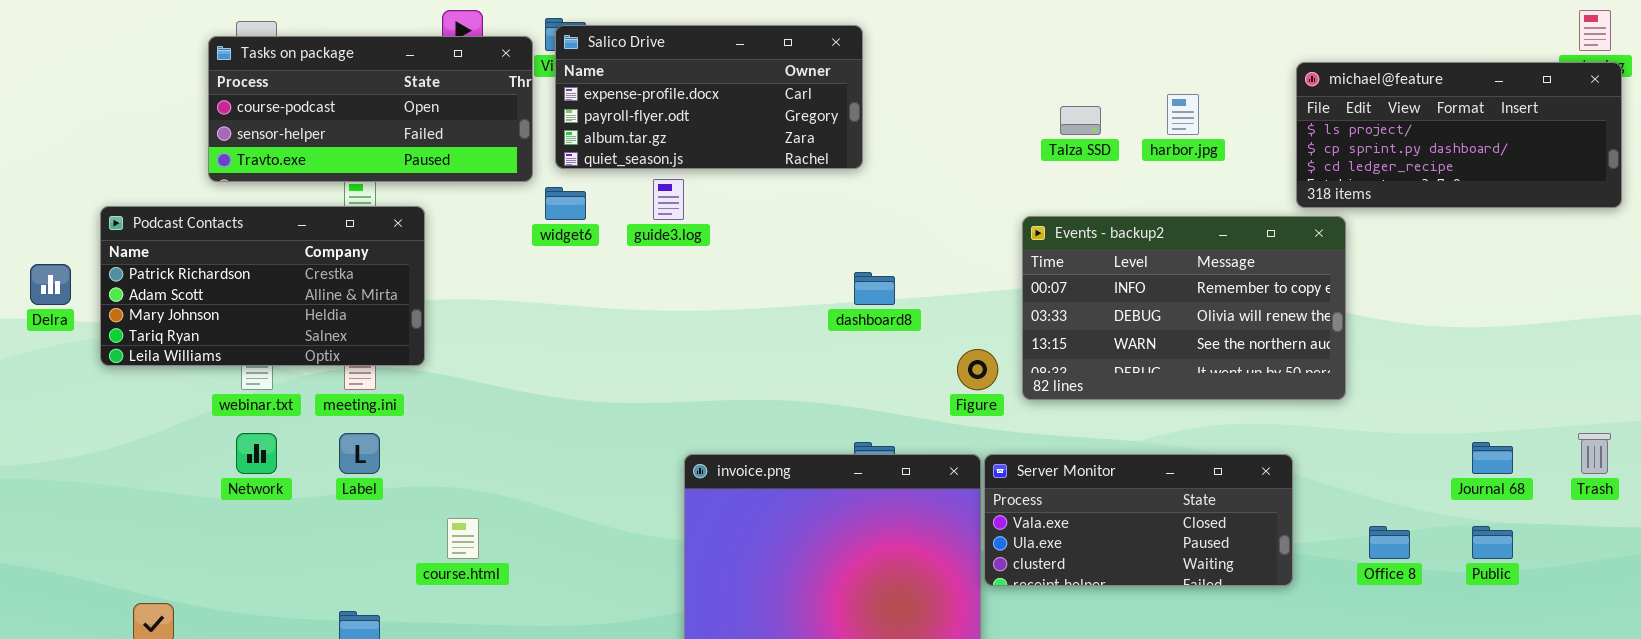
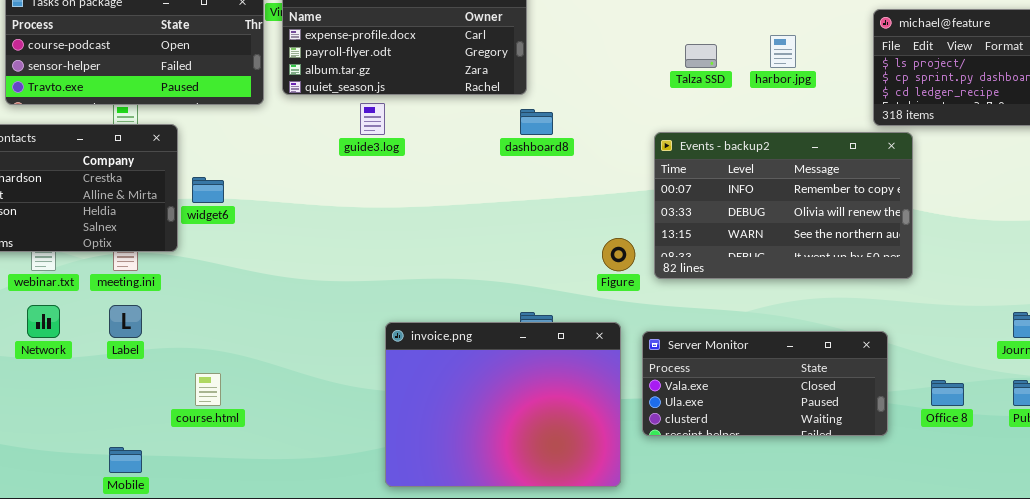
widget6: [545,187,586,220] -> [192,177,224,203], moved
dashboard8: [854,272,895,305] -> [520,109,553,135], moved
Server Monitor: [984,454,1293,586] -> [642,331,888,436], moved

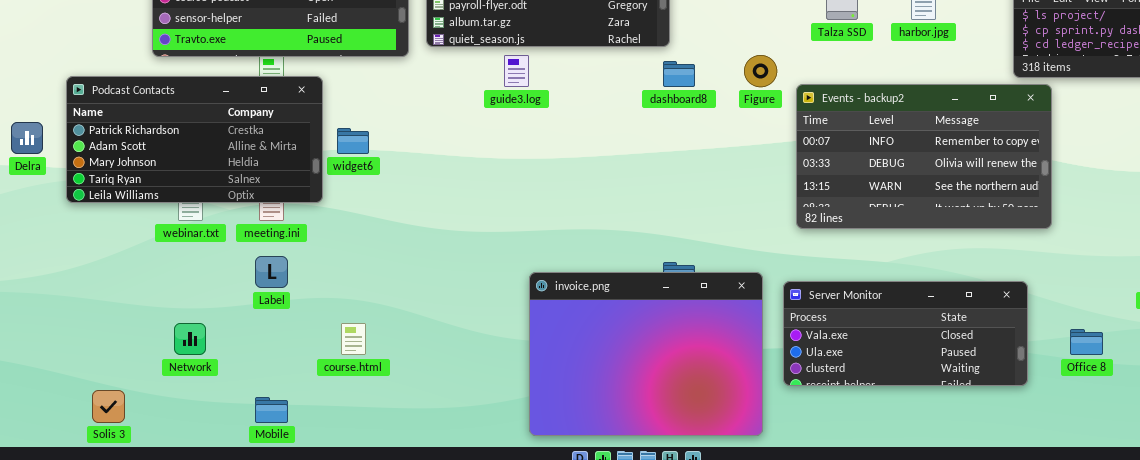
Figure: [602,238,635,271] -> [744,55,777,87], moved
Network: [27,305,60,338] -> [174,323,206,355], moved

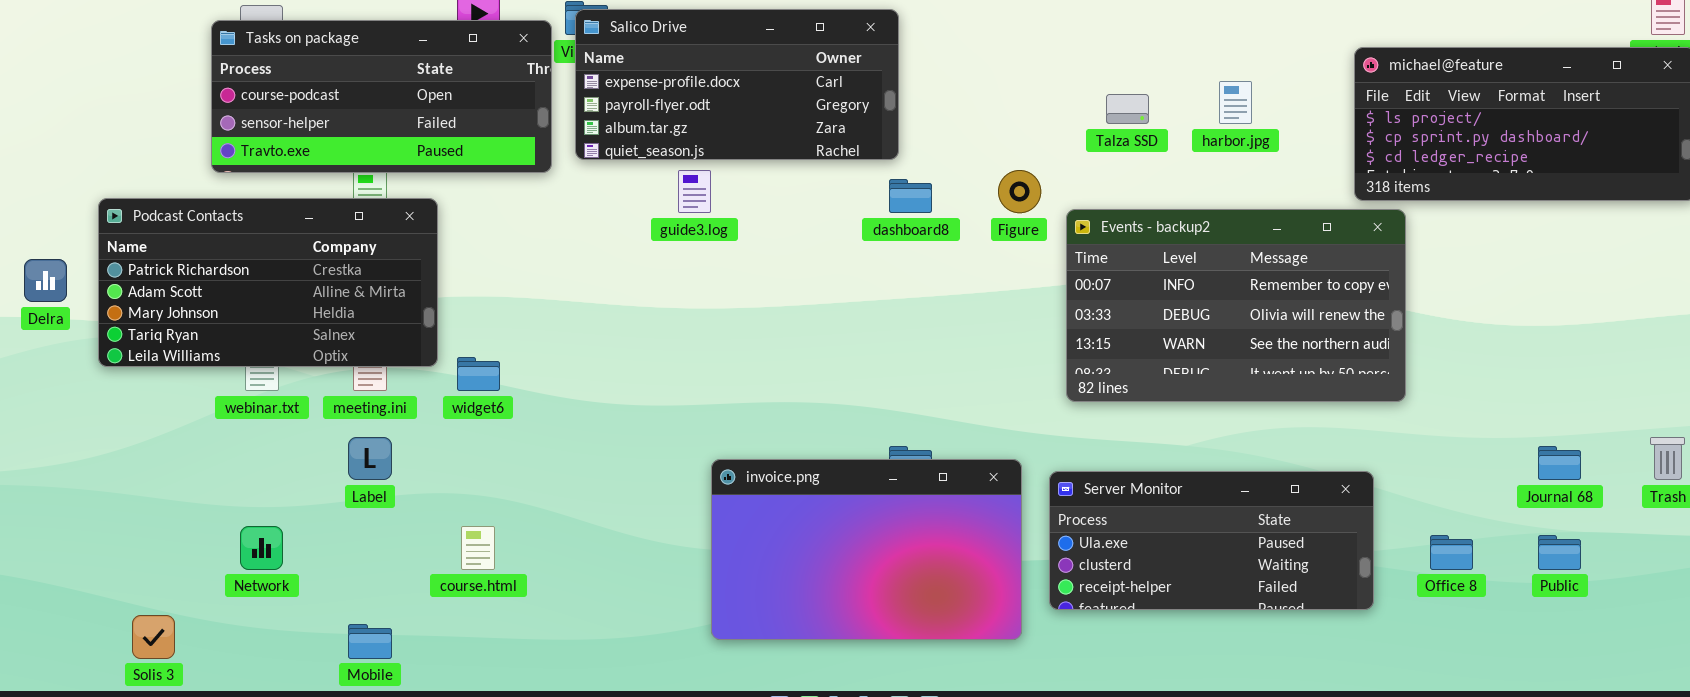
widget6: [337,128,369,154] -> [457,357,500,391], moved
invoice.png: [529,272,763,436] -> [711,459,1022,640], resized
Server Monitor: [783,281,1028,386] -> [1049,471,1374,610], scrolled down 1 row

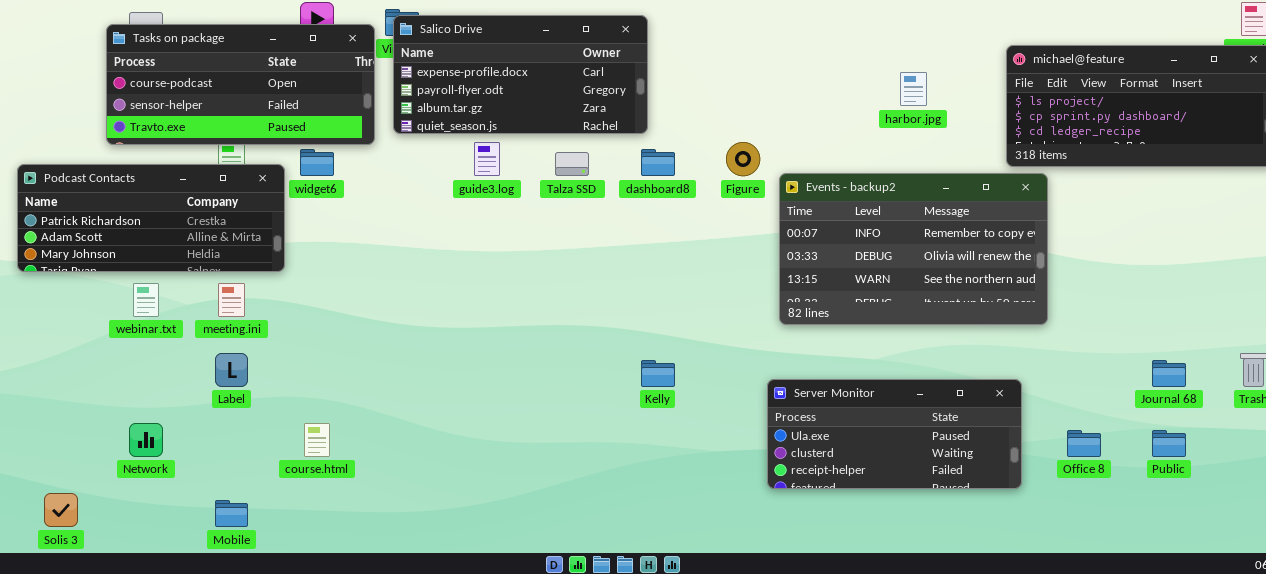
Talza SSD: [1106,94,1149,124] -> [555,152,589,176], moved
Podcast Contacts: [98,198,438,367] -> [17,164,285,272], resized
widget6: [457,357,500,391] -> [300,149,334,176], moved
invoice.png: [711,459,1022,640] -> none, closed

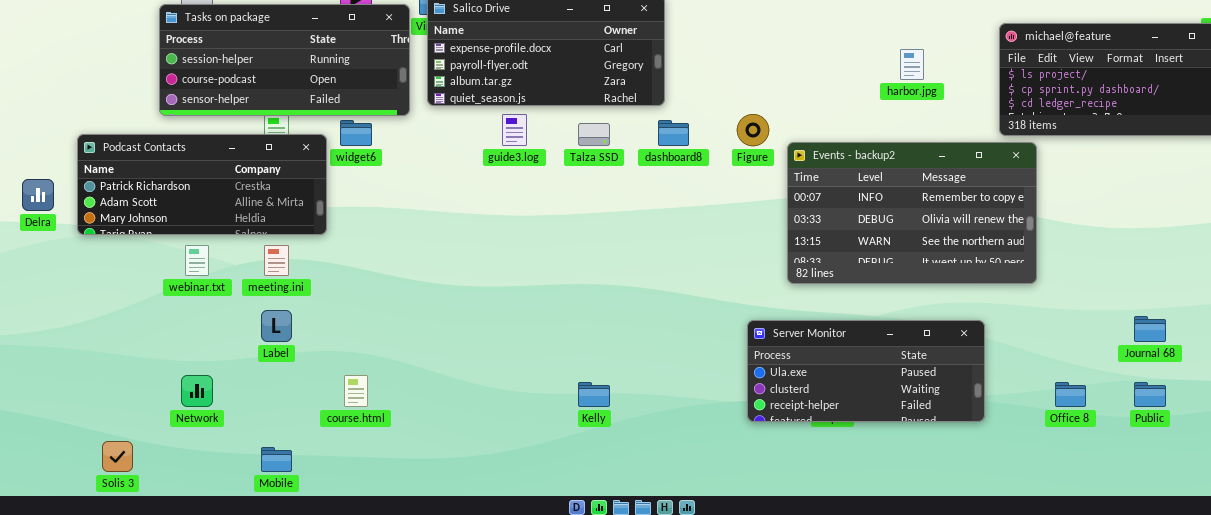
Tasks on package: [106,24,375,145] -> [159,4,410,116], scrolled up 1 row
Kelly: [641,360,675,387] -> [578,382,610,407], moved
Server Monitor: [767,379,1022,489] -> [747,320,985,422], moved

